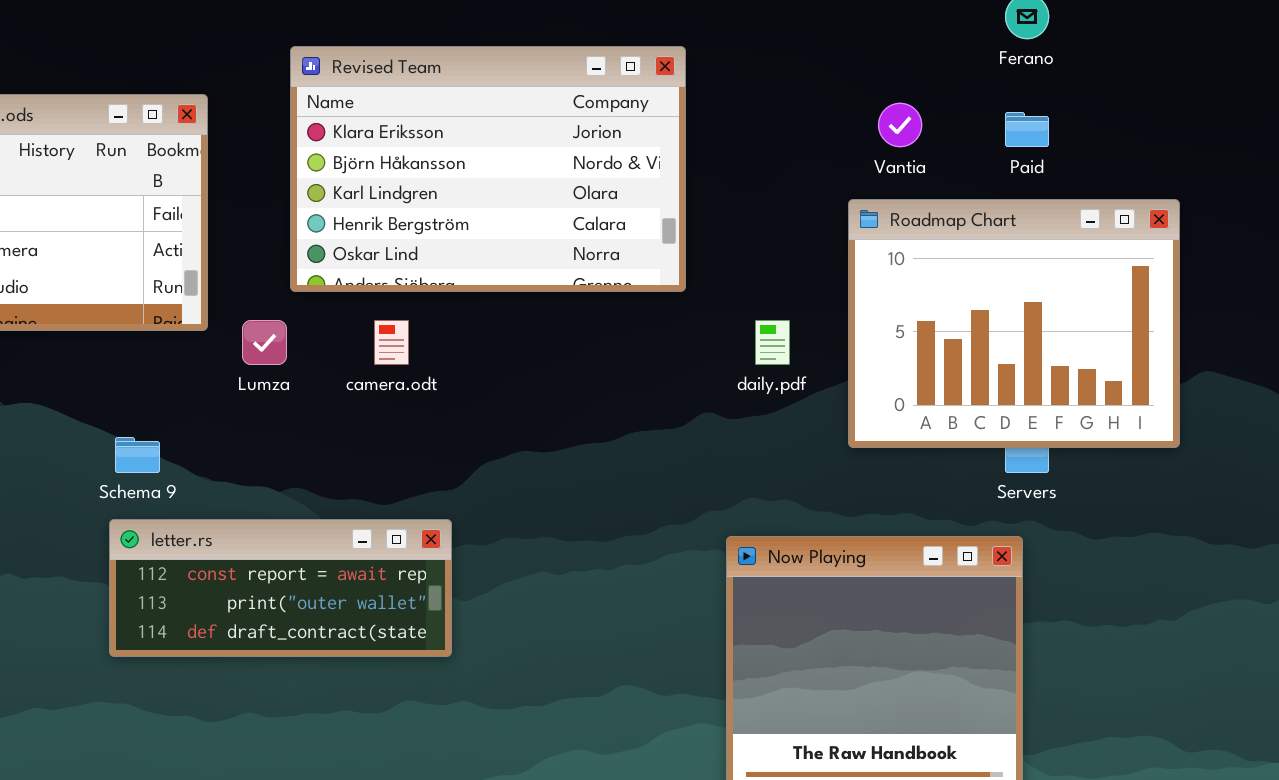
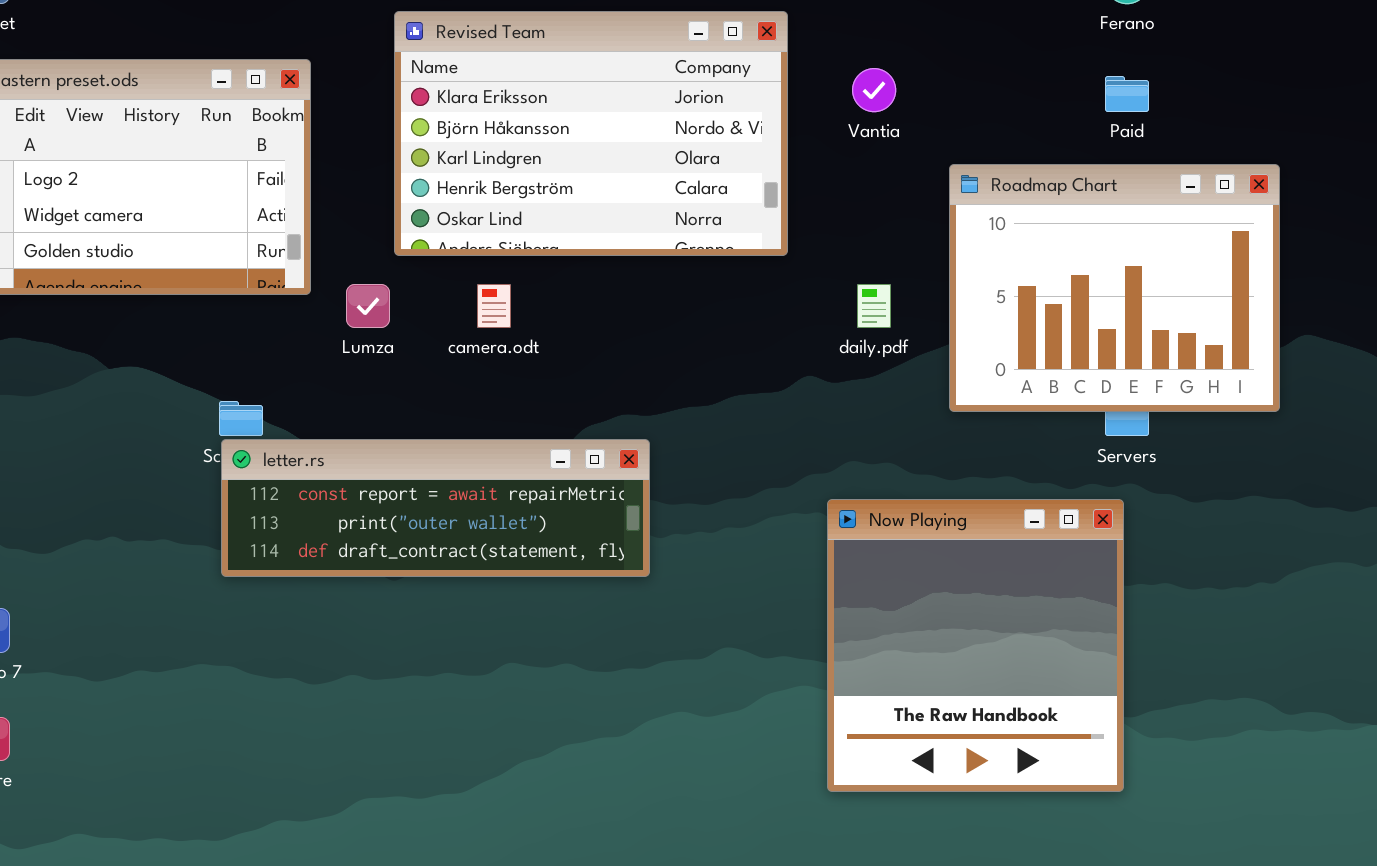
Vantia: [878,103,922,147] -> [852,68,896,112], moved
letter.rs: [109,519,452,657] -> [221,439,650,577], moved, resized

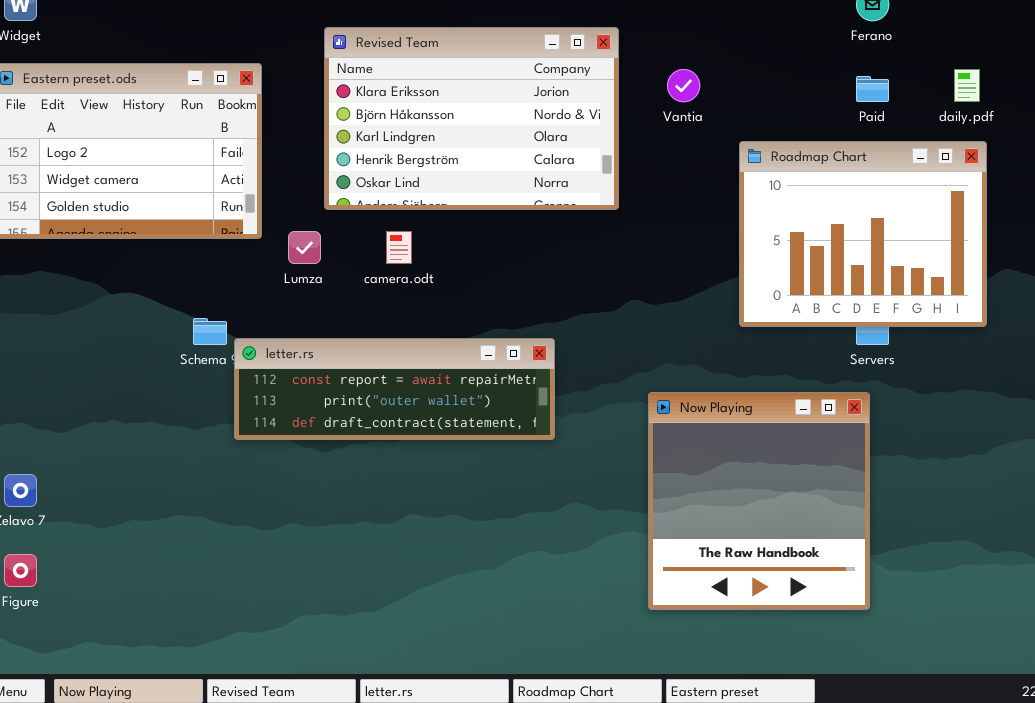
daily.pdf: [857,284,891,328] -> [954,69,980,102], moved
letter.rs: [221,439,650,577] -> [234,338,555,440], moved

